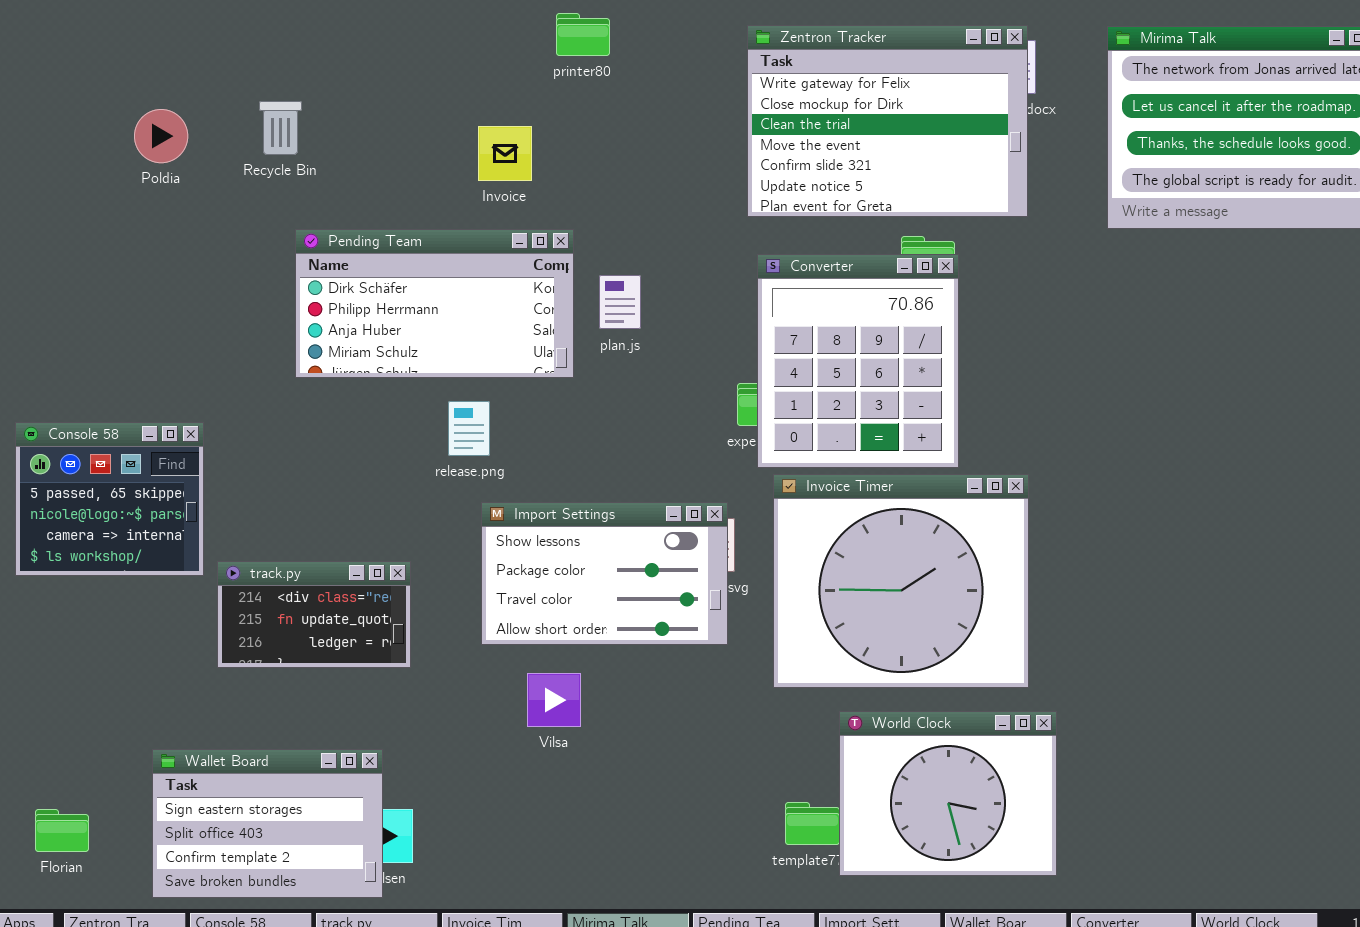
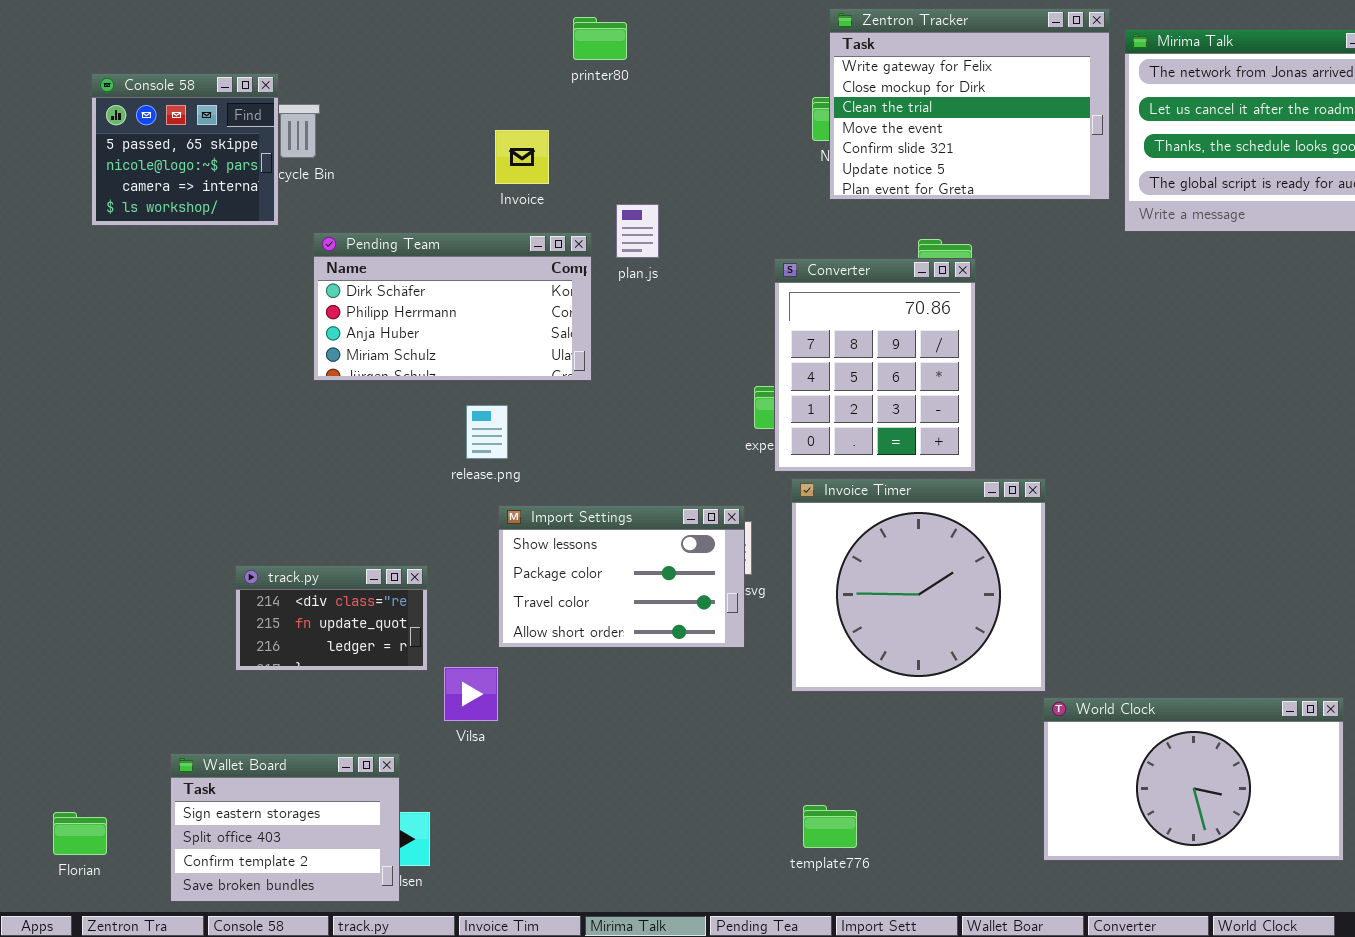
Zentron Tracker: [747,25,1028,217] -> [829,8,1110,200], moved
plan.js: [599,275,641,329] -> [616,204,659,258], moved
Console 58: [15,422,204,576] -> [91,73,279,226], moved
Vilsa: [527,673,581,727] -> [444,667,498,721], moved
World Clock: [839,711,1057,876] -> [1043,697,1344,861], moved, resized

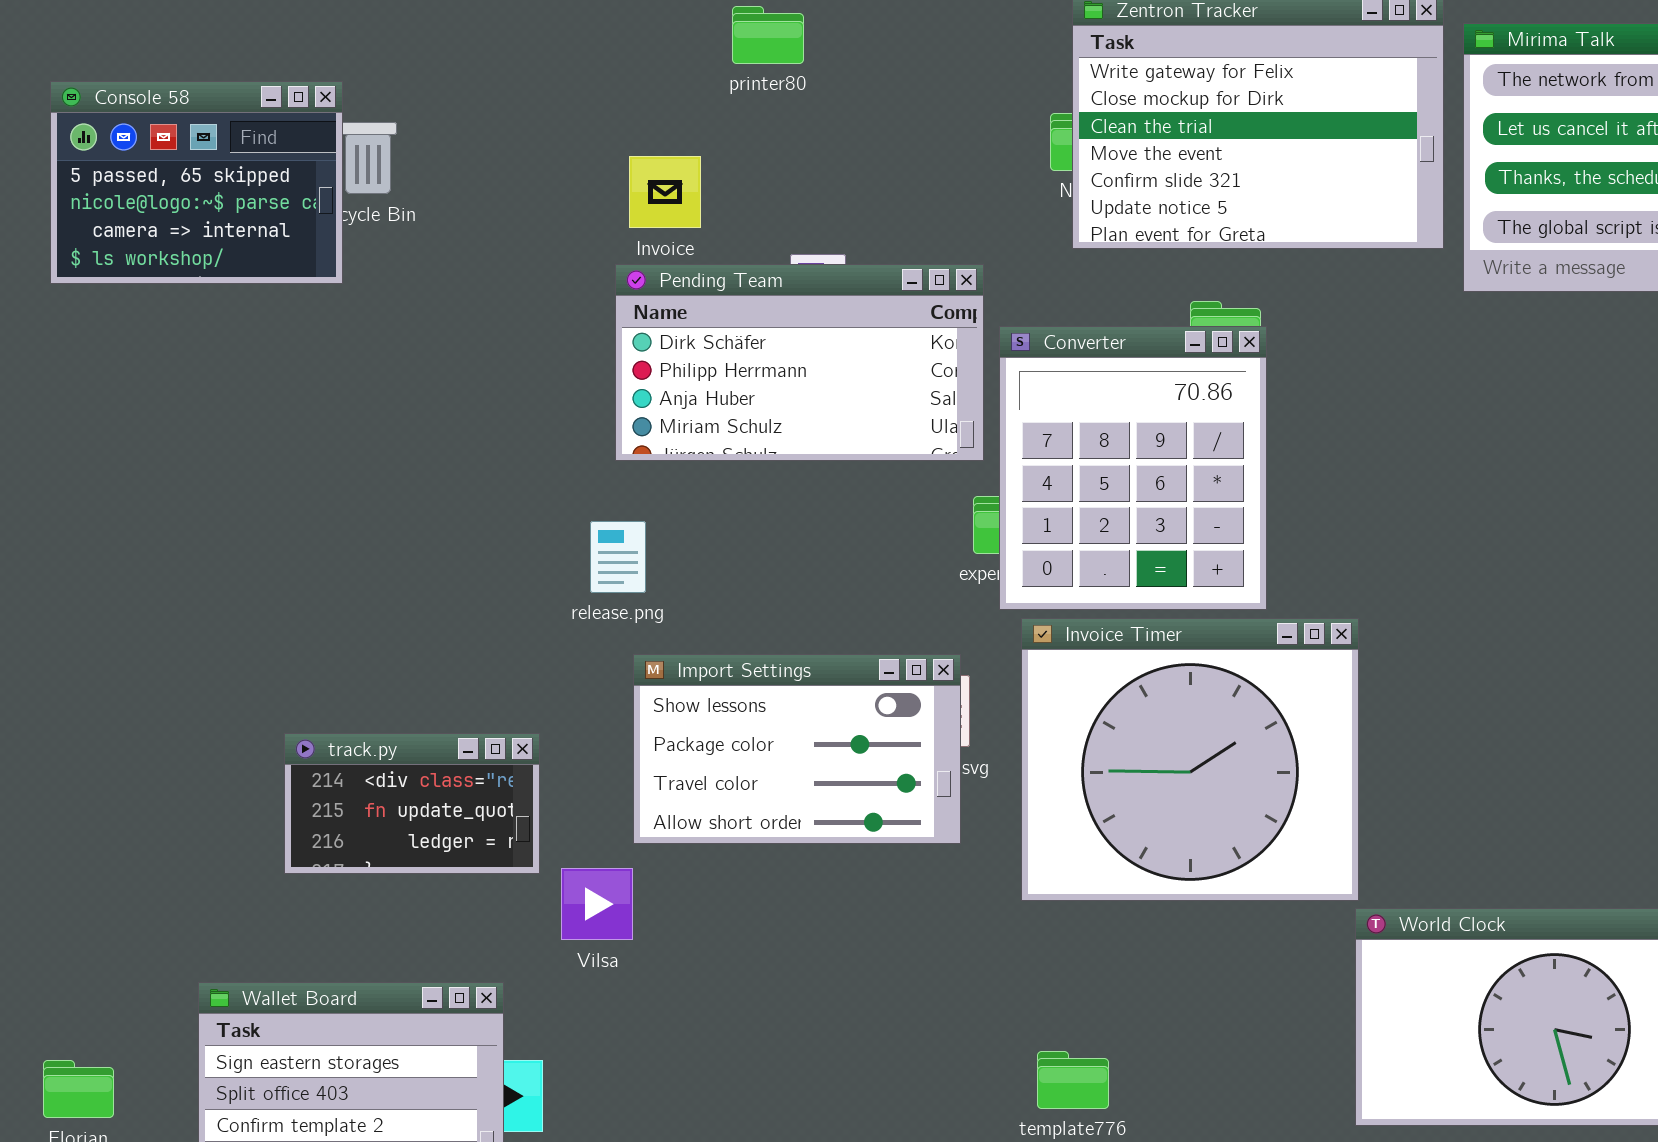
Console 58: [91,73,279,226] -> [50,81,343,284], resized
Pending Team: [313,232,592,381] -> [615,264,984,461], moved

